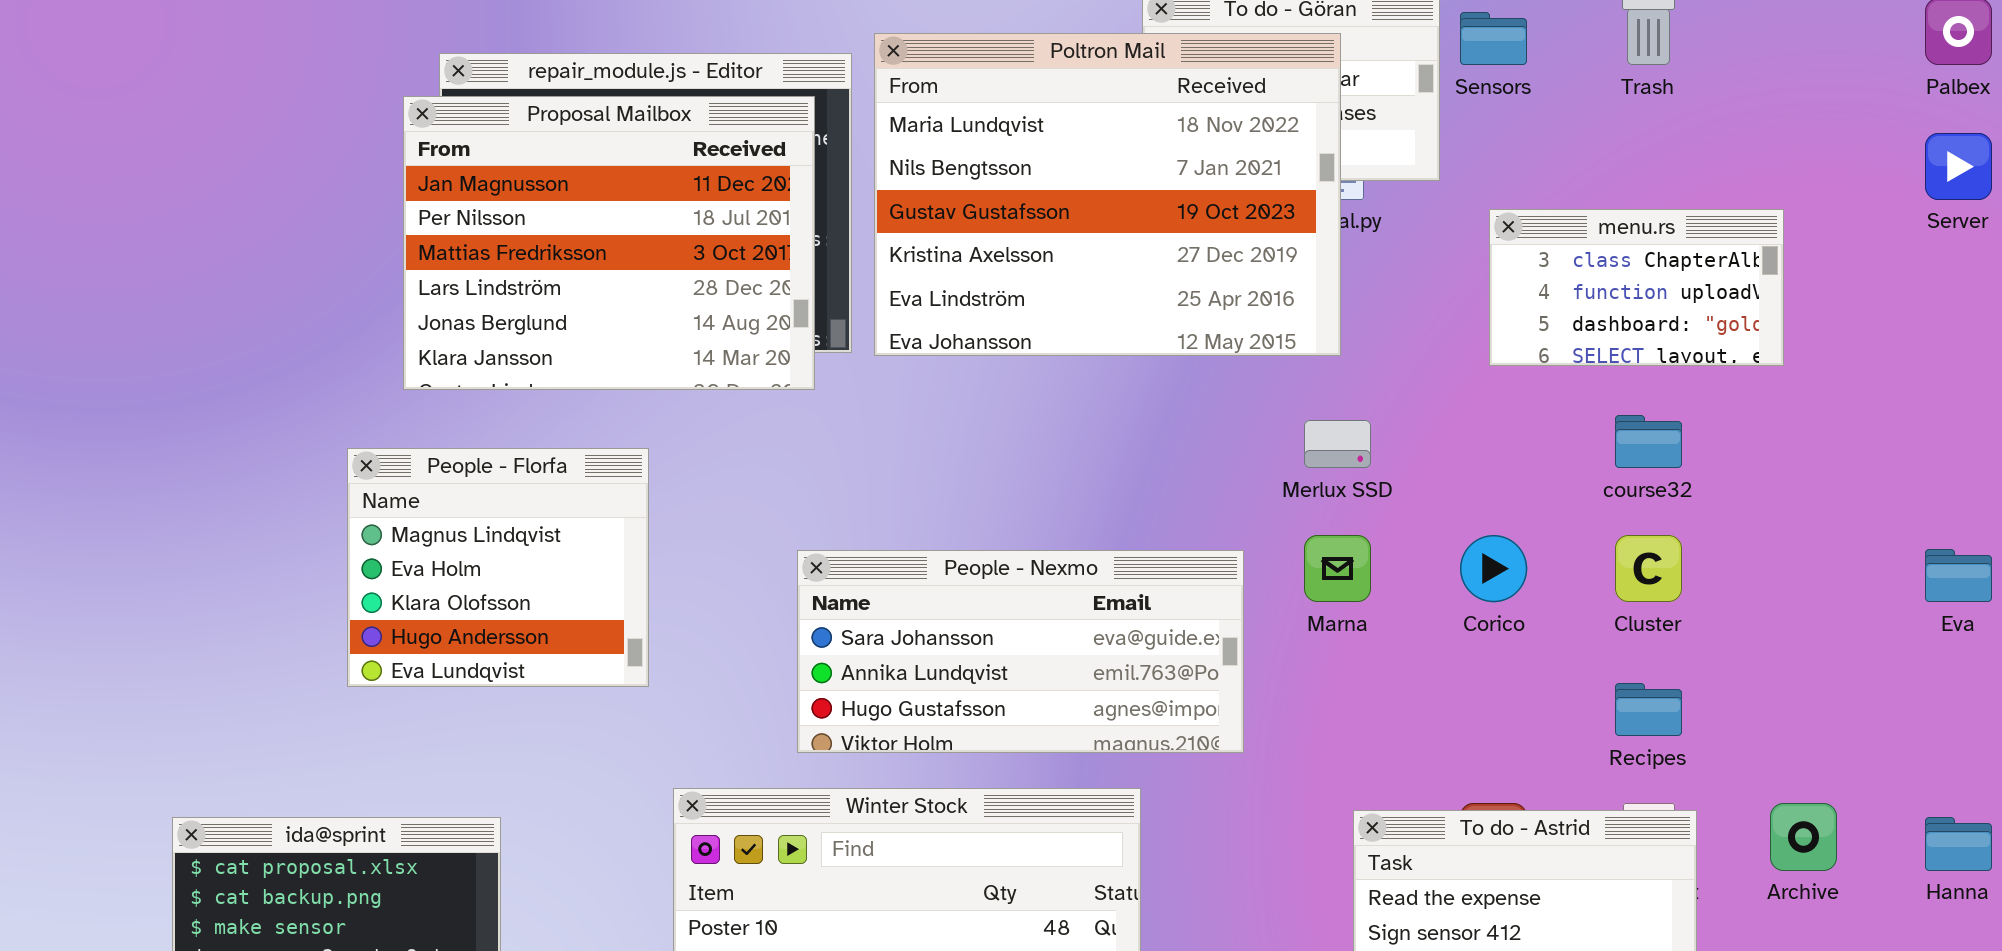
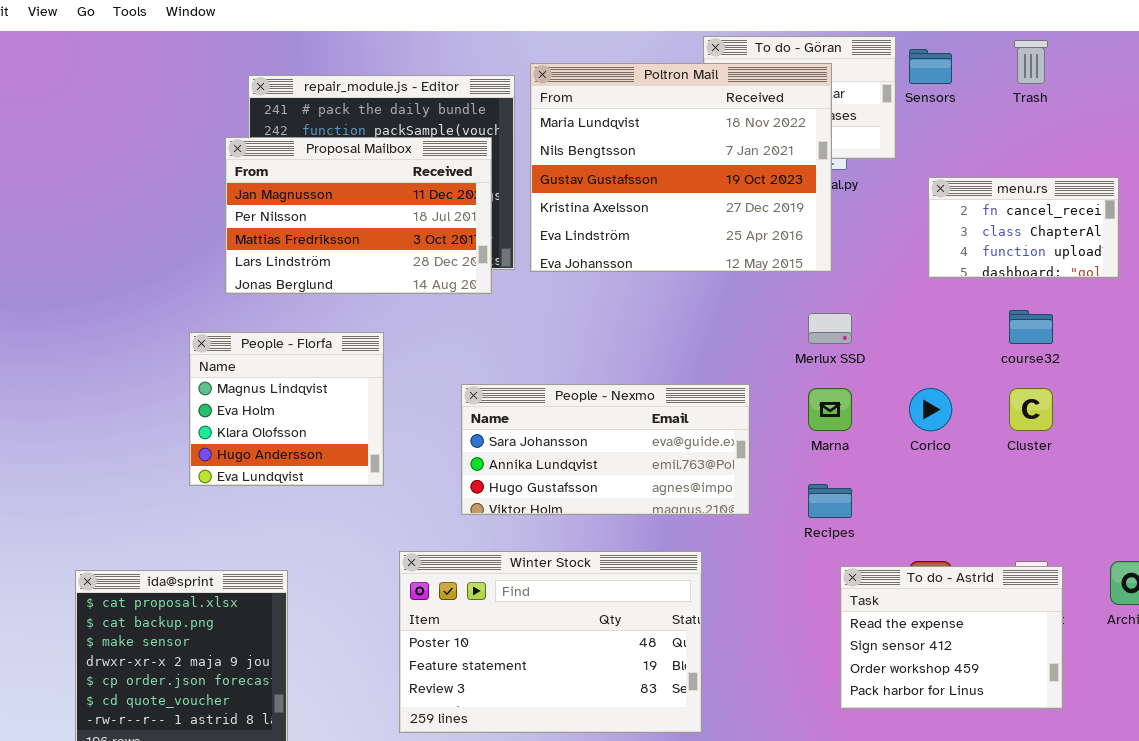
Proposal Mailbox: [403,96,815,390] -> [225,137,492,294], resized
menu.rs: [1489,209,1784,366] -> [928,177,1119,278], scrolled up 1 row
People - Nexmo: [797,550,1244,753] -> [461,384,750,515], moved
Recipes: [1615,683,1682,736] -> [808,484,852,518], moved

